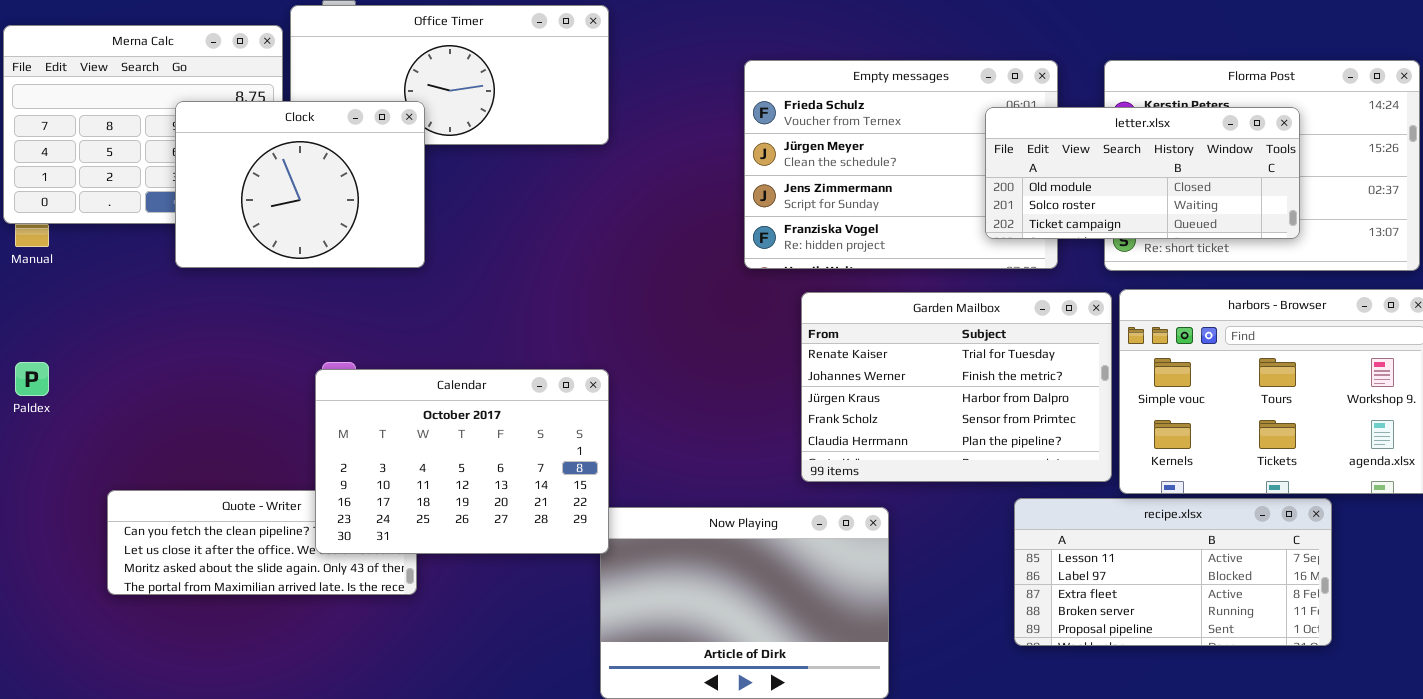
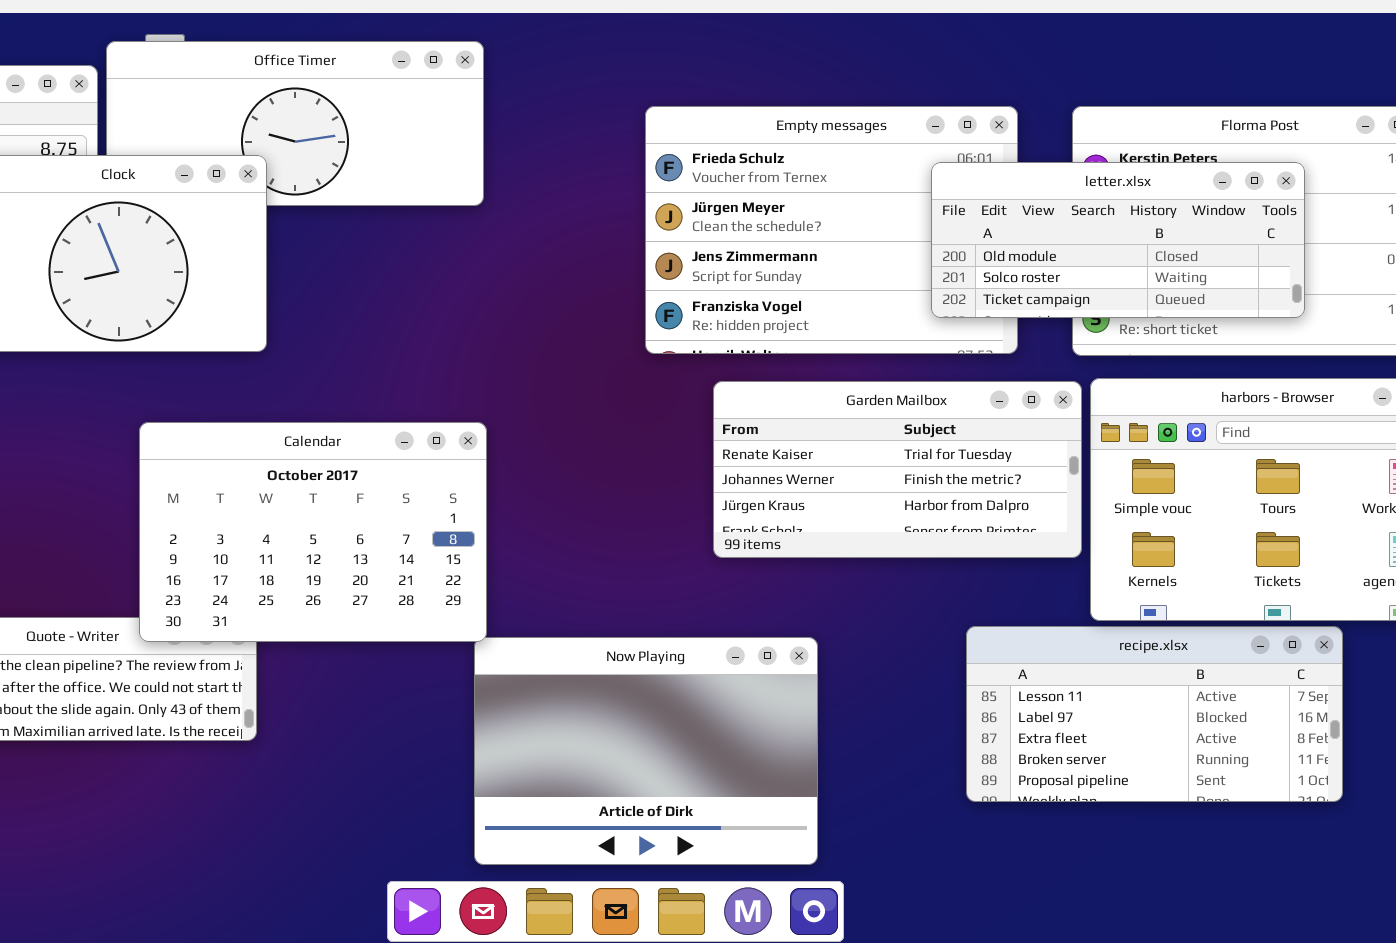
Garden Mailbox: [801,292,1112,482] -> [713,381,1082,558], resized
Calendar: [315,369,609,554] -> [139,422,487,642], moved

